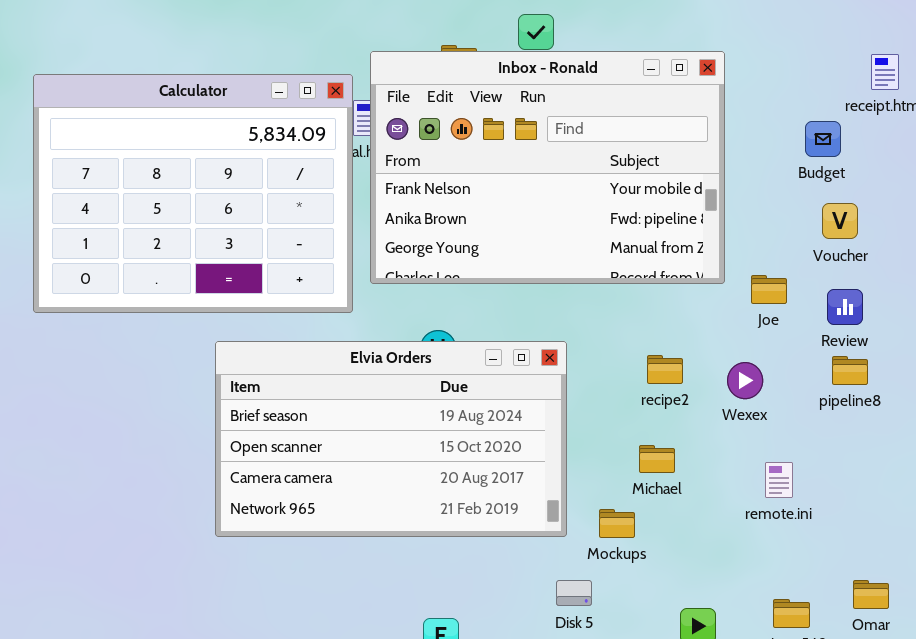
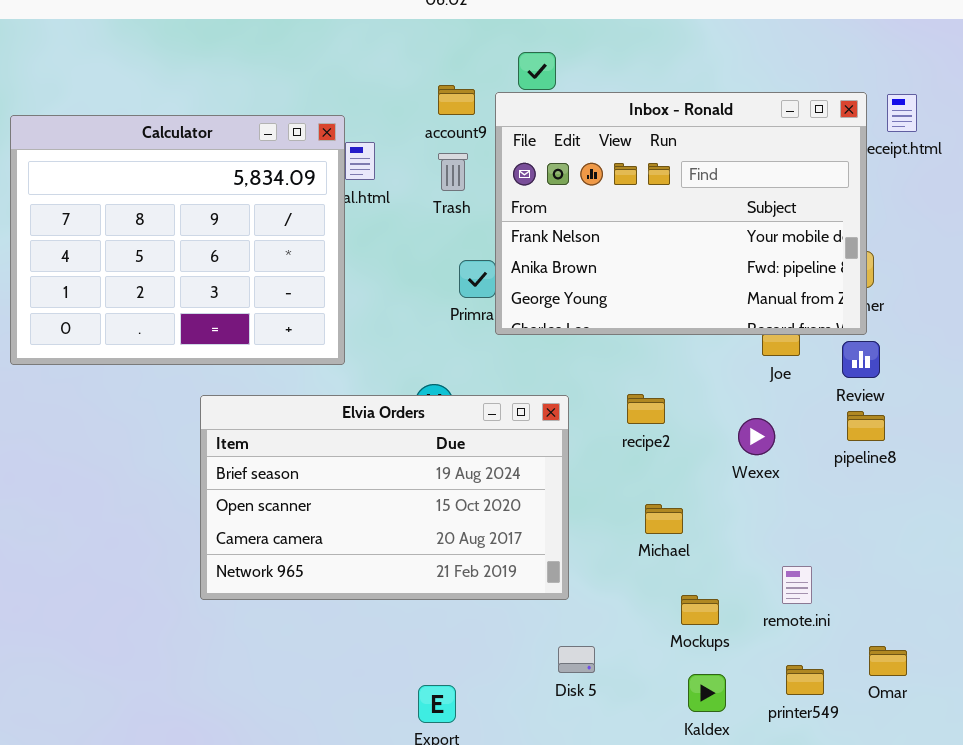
Inbox - Ronald: [370,51,725,284] -> [495,92,867,335], moved
recipe2: [647,355,683,384] -> [627,394,665,424], moved
remote.ini: [765,462,793,498] -> [782,566,812,604], moved
Mockups: [599,509,635,538] -> [681,595,719,625], moved

